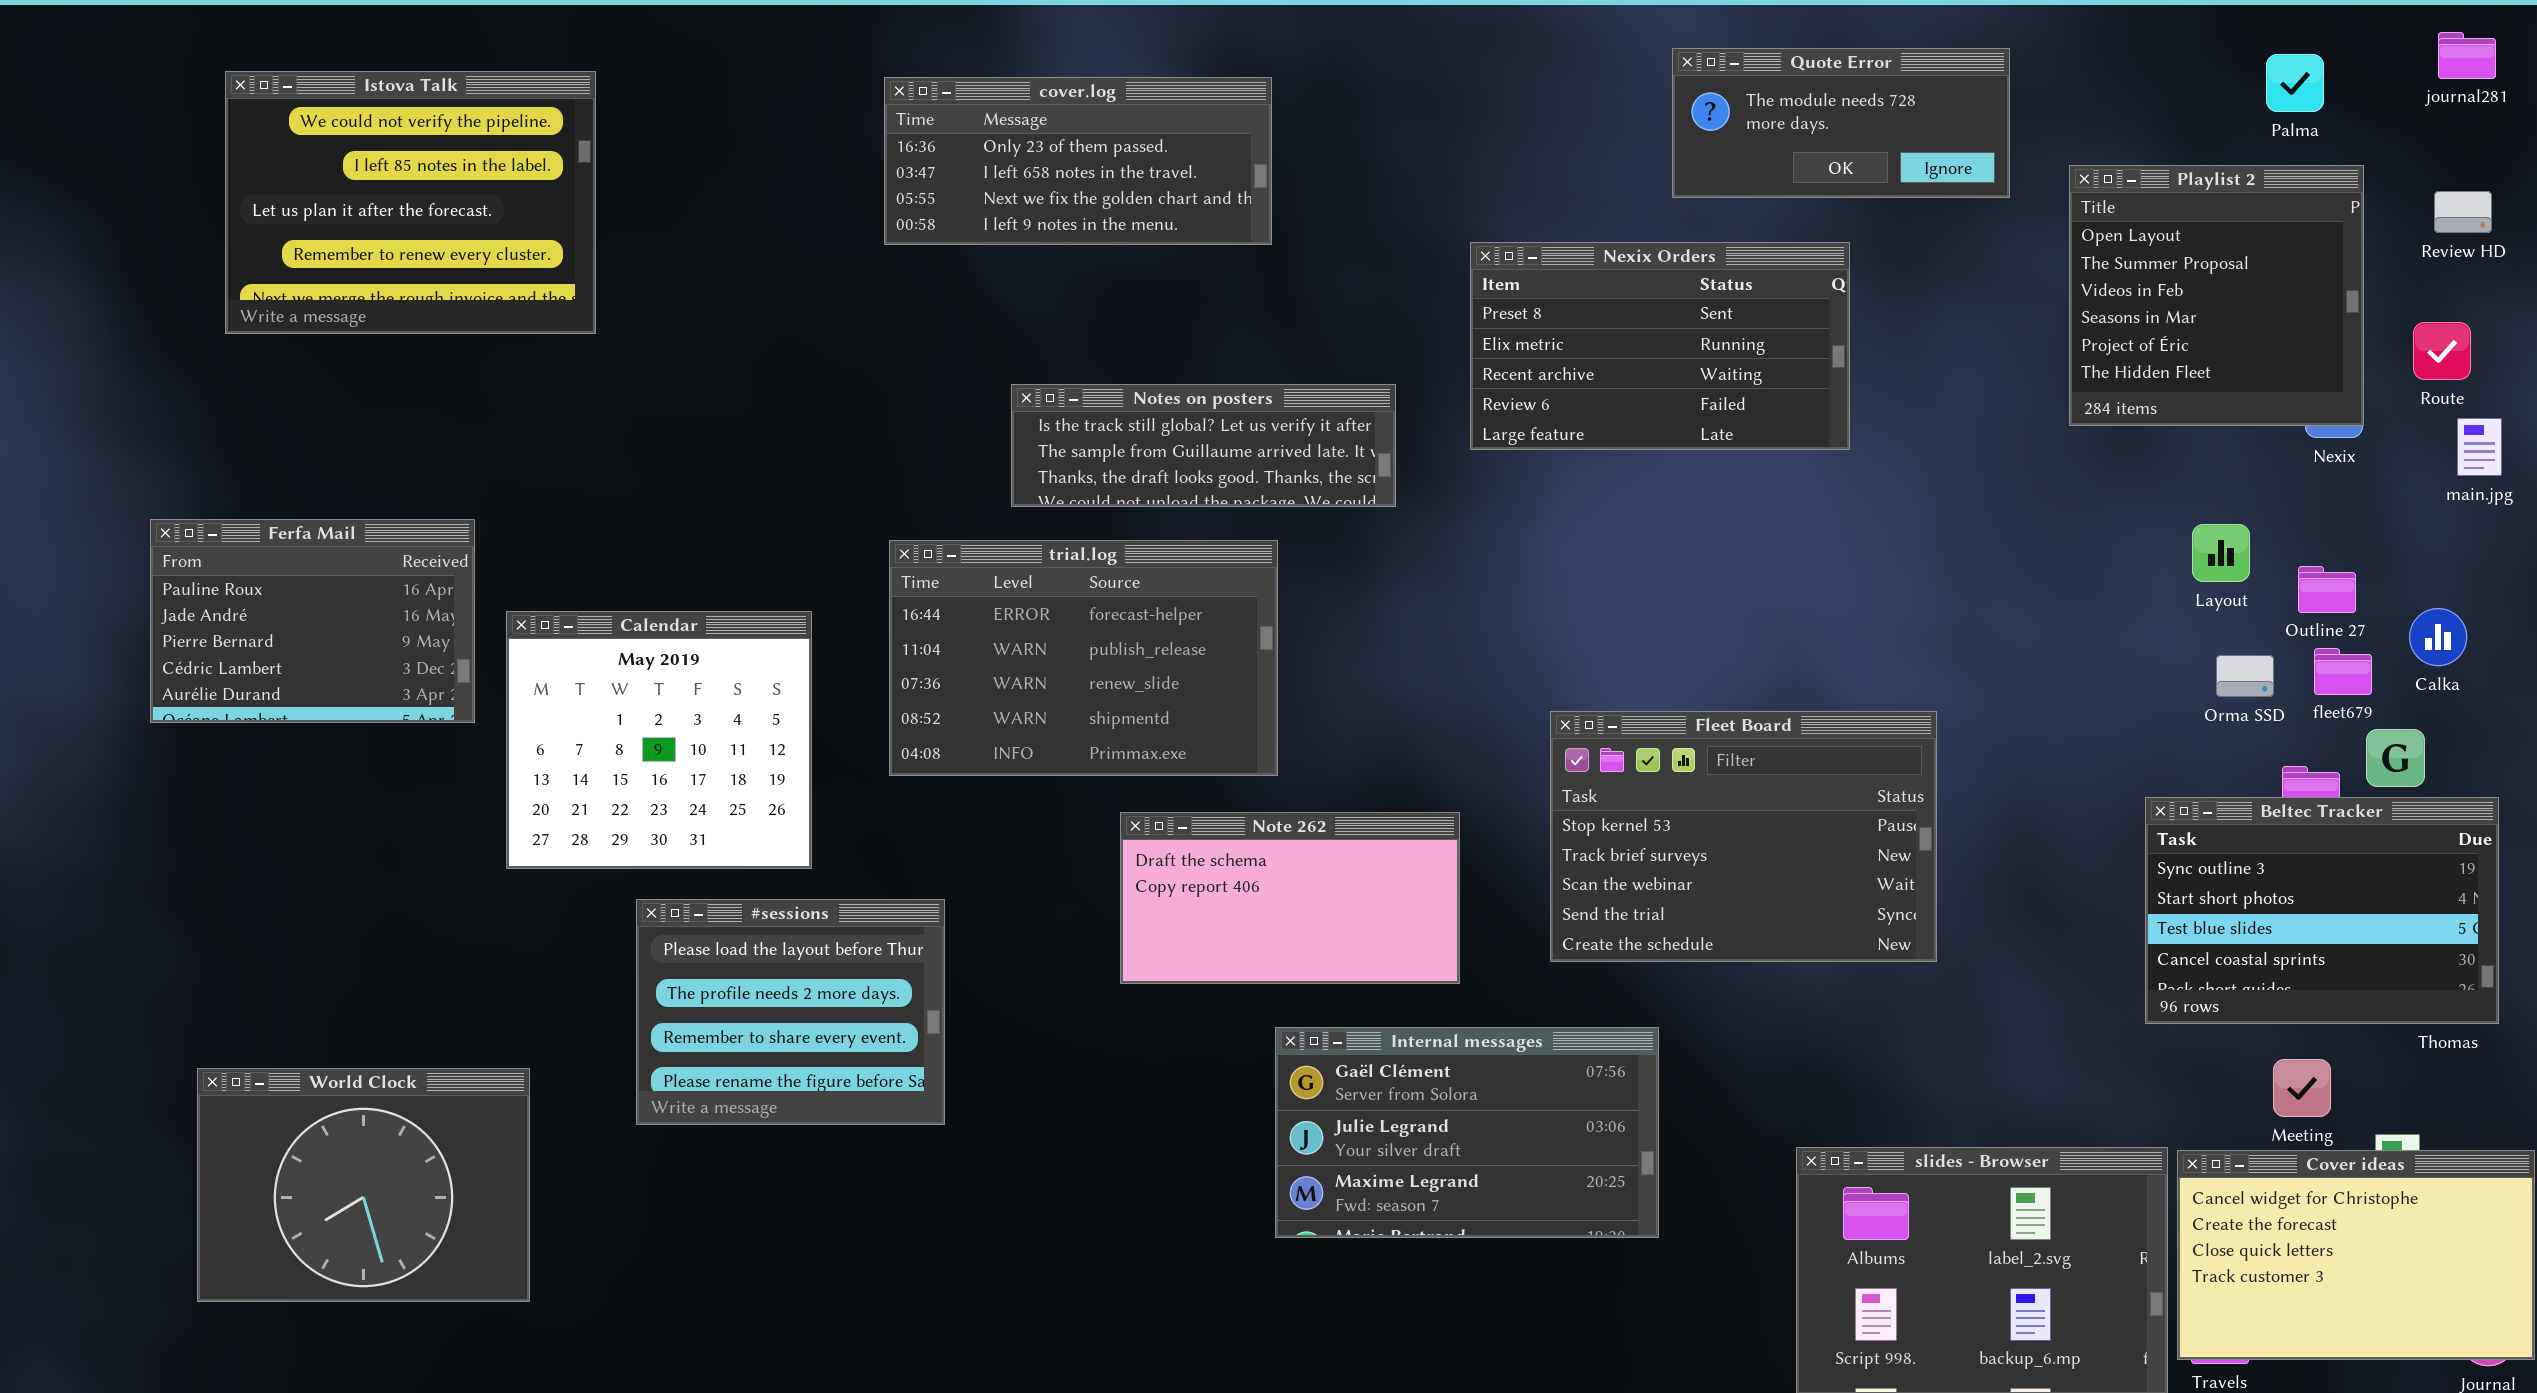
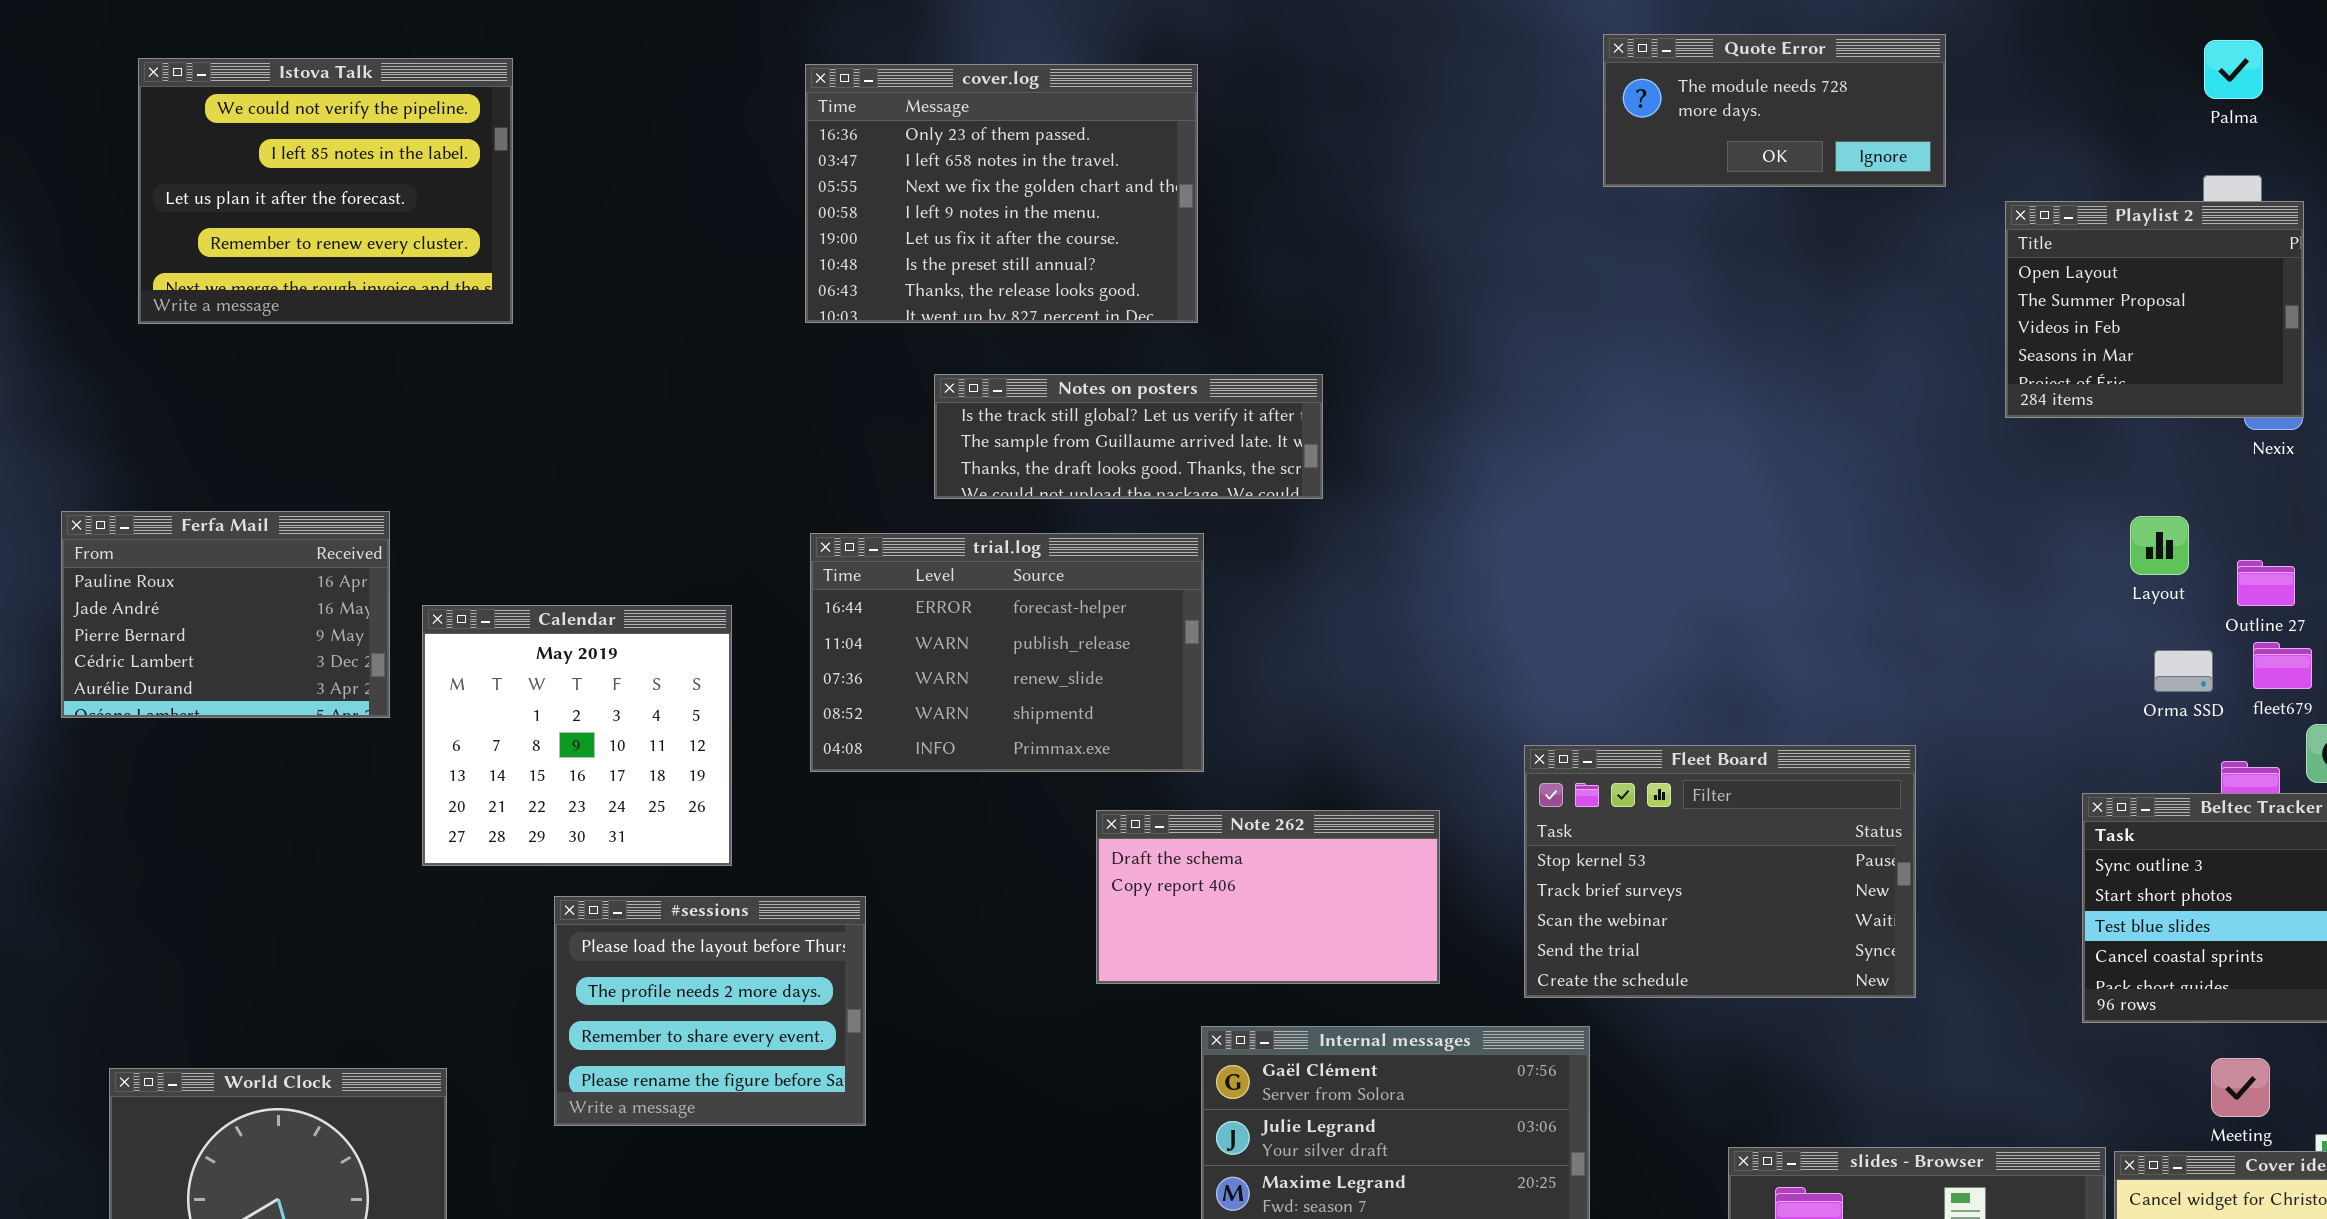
cover.log: [884,77,1272,245] -> [805,64,1198,323], resized
Playlist 2: [2069,165,2364,426] -> [2005,201,2304,418], resized
Nexix Orders: [1470,242,1850,450] -> none, closed
Fleet Board: [1550,711,1937,962] -> [1524,745,1916,998], moved
Note 262: [1120,812,1460,984] -> [1096,810,1440,984], moved

